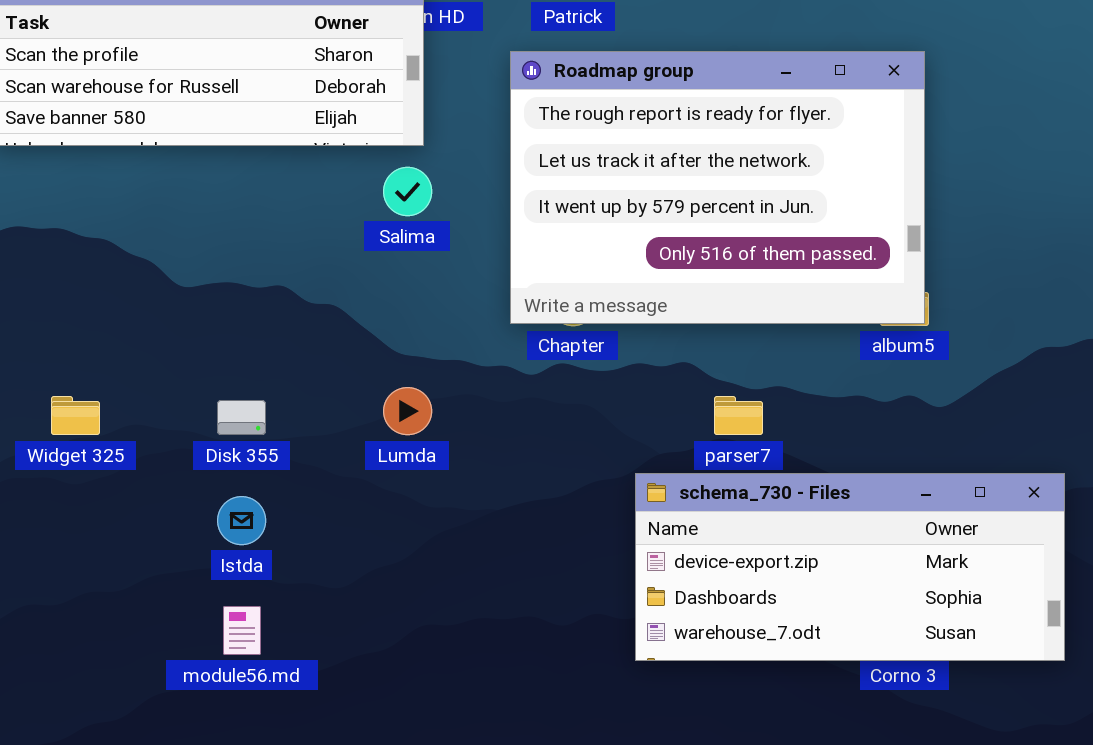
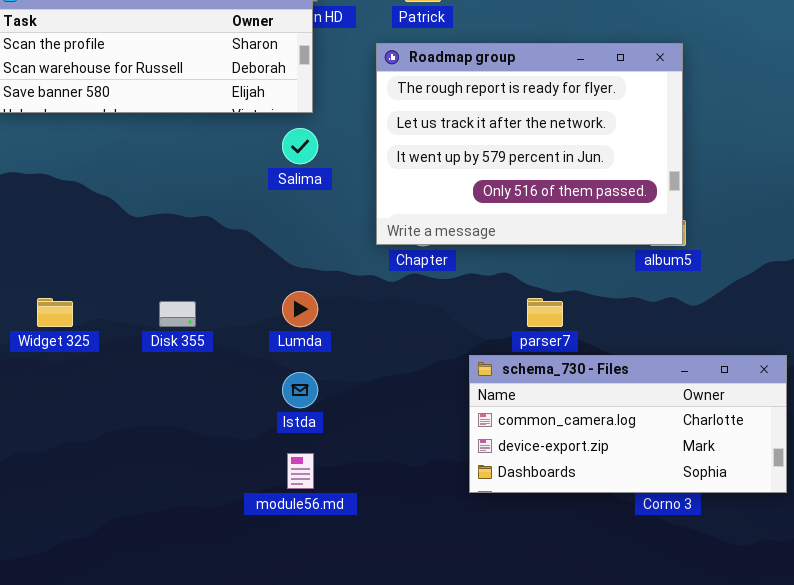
schema_730 - Files: [635,473,1065,661] -> [469,355,787,493], scrolled up 1 row
Istda: [217,496,266,545] -> [282,372,318,408], moved
module56.md: [223,606,261,655] -> [287,453,314,489], moved

